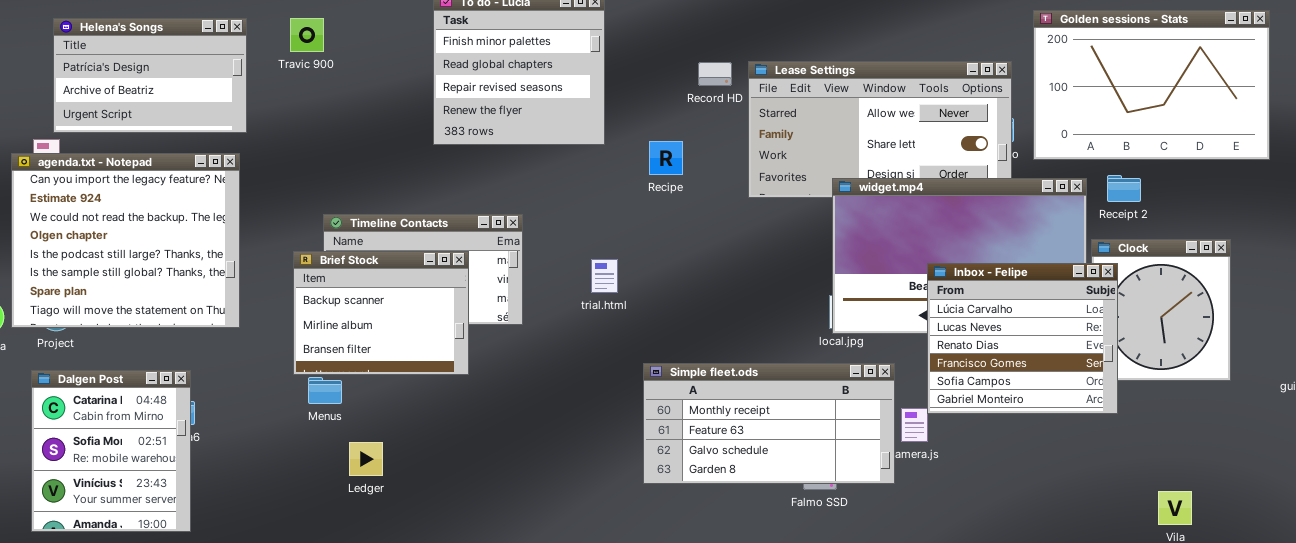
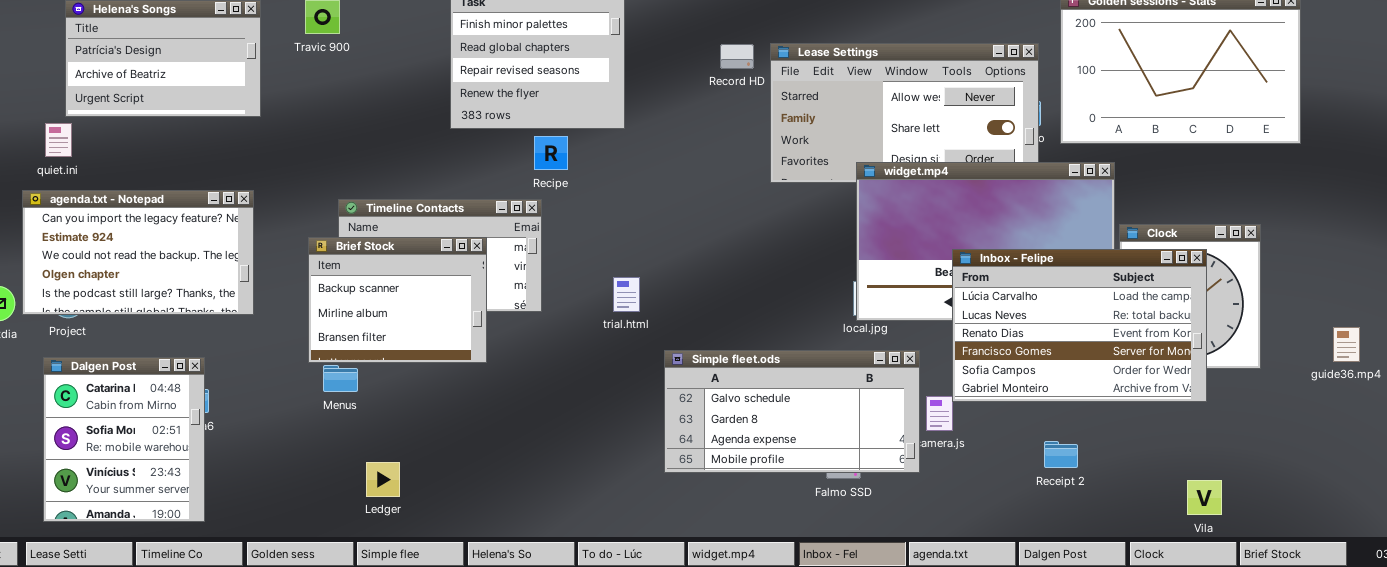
Recipe: [649,141,683,175] -> [534,136,568,170], moved
agenda.txt - Notepad: [11,153,240,328] -> [22,190,254,315], resized
Receipt 2: [1107,175,1141,202] -> [1044,441,1078,468], moved
trial.html: [591,259,618,293] -> [613,277,640,312], moved
Inbox - Felipe: [927,263,1118,414] -> [952,249,1207,402], resized
Simple fleet.ods: [643,363,895,484] -> [664,350,920,473], scrolled down 2 rows
Ledger: [349,442,383,476] -> [366,462,400,497], moved

